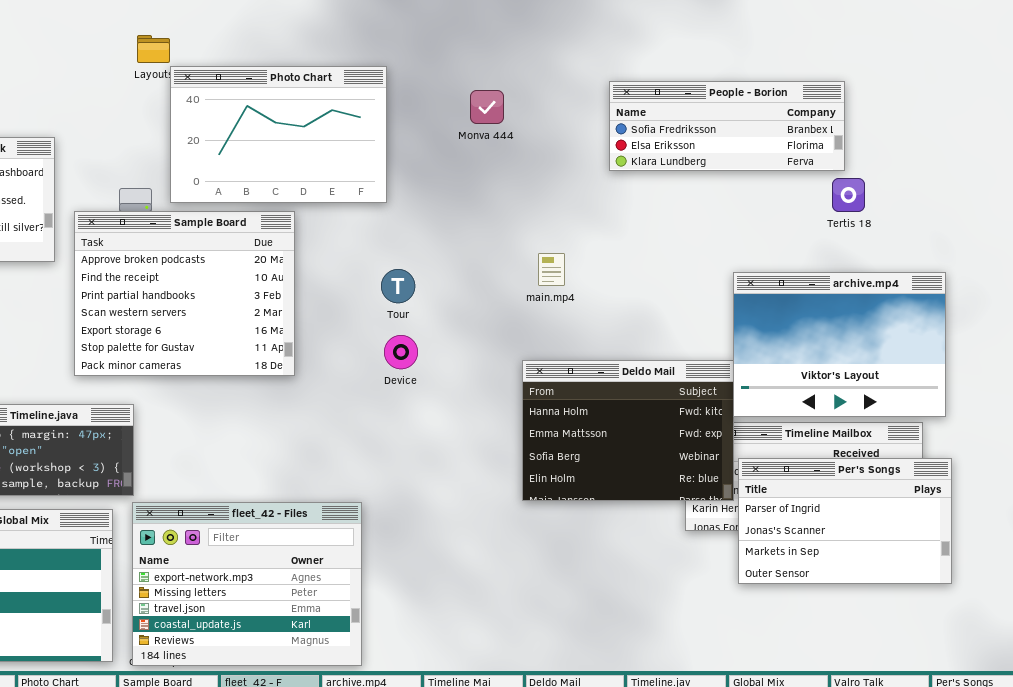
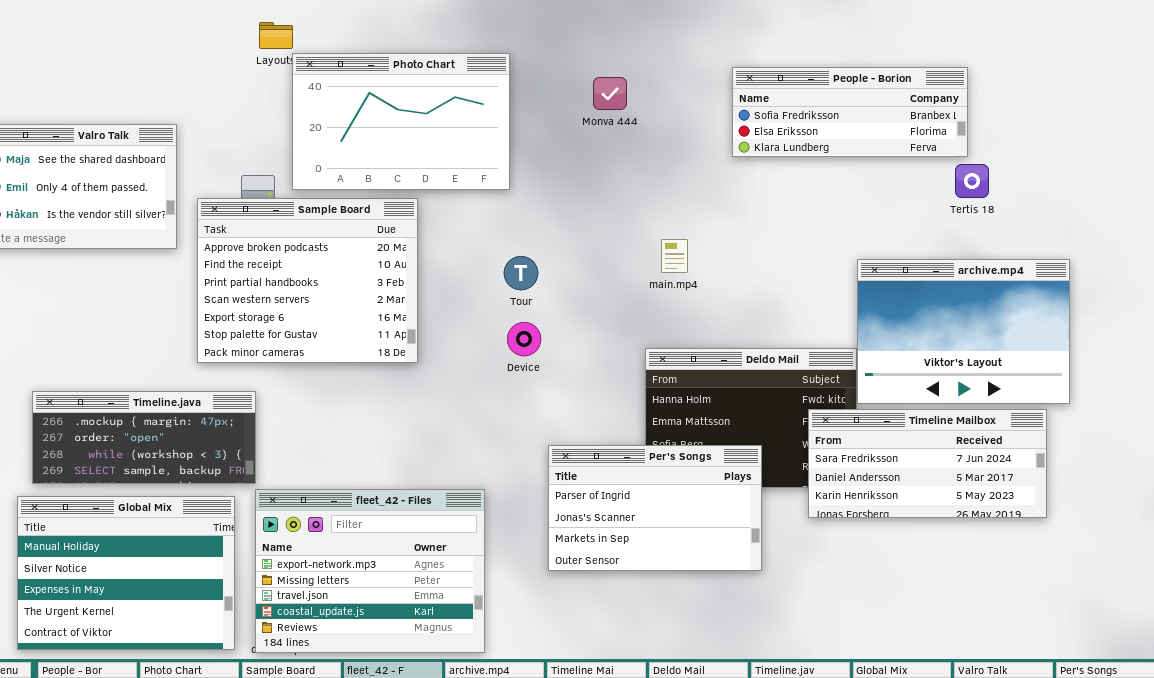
Timeline Mailbox: [685,422,923,531] -> [808,409,1047,518], raised
Per's Songs: [738,458,952,584] -> [548,445,762,571], moved

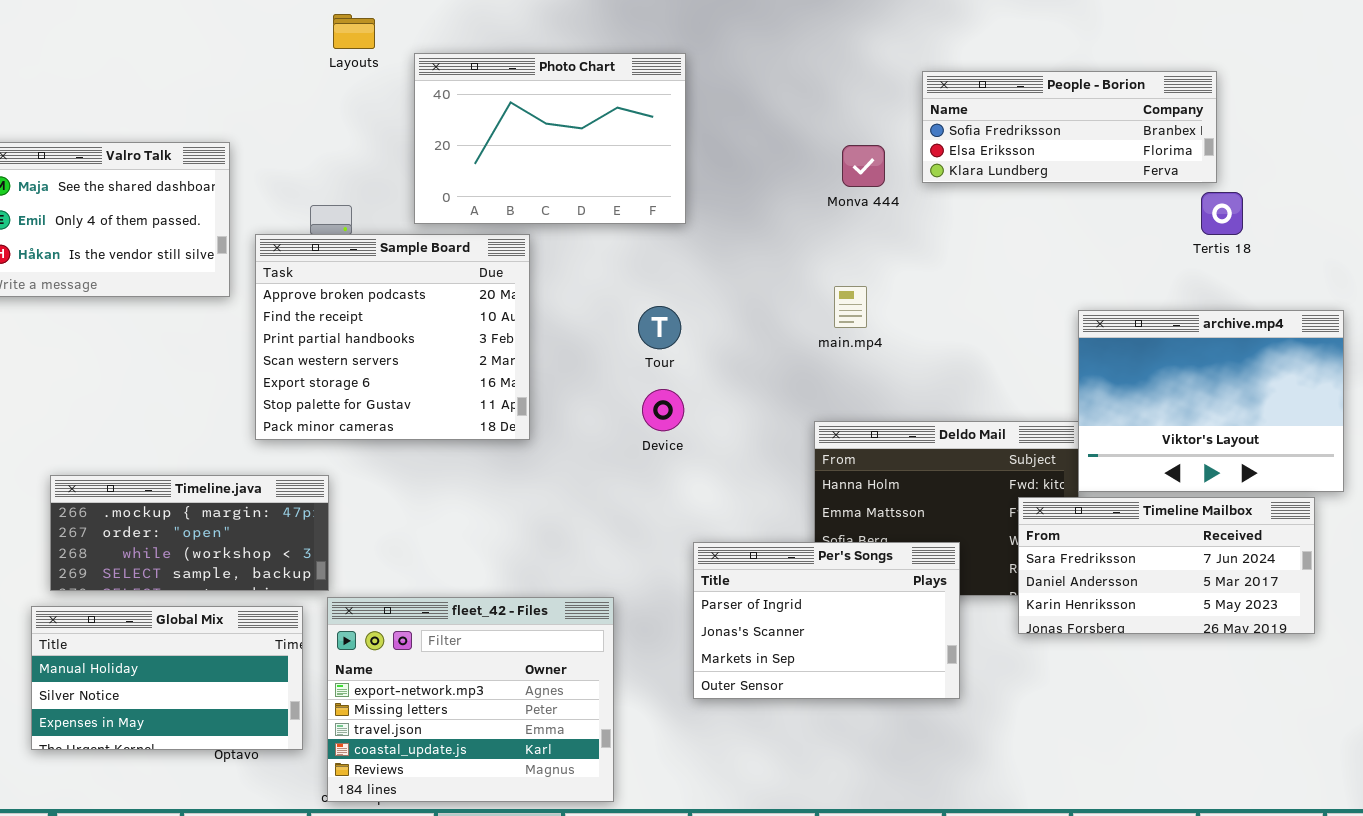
Photo Chart: [292,53,510,190] -> [414,53,686,224], moved
Monva 444: [593,77,627,110] -> [842,145,885,187], moved
Global Mix: [17,496,235,650] -> [31,606,303,750], resized

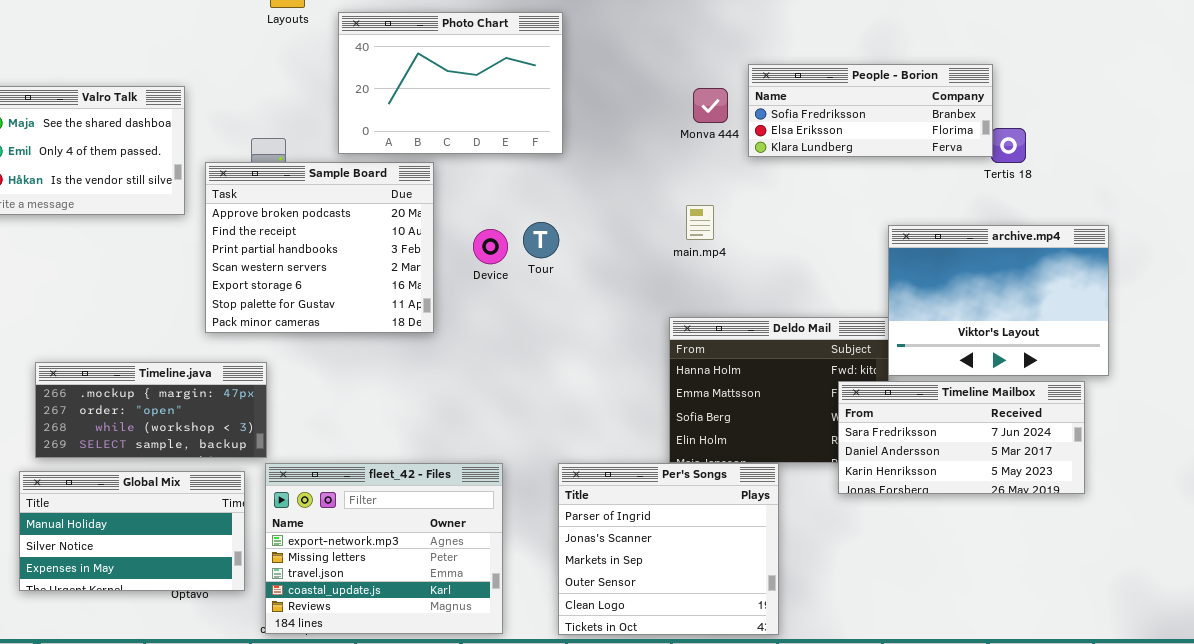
People - Borion: [922,71,1217,183] -> [748,64,993,157], moved
Device: [642,389,684,431] -> [473,229,508,264], moved
Per's Songs: [693,542,960,699] -> [558,463,779,635], moved, resized

